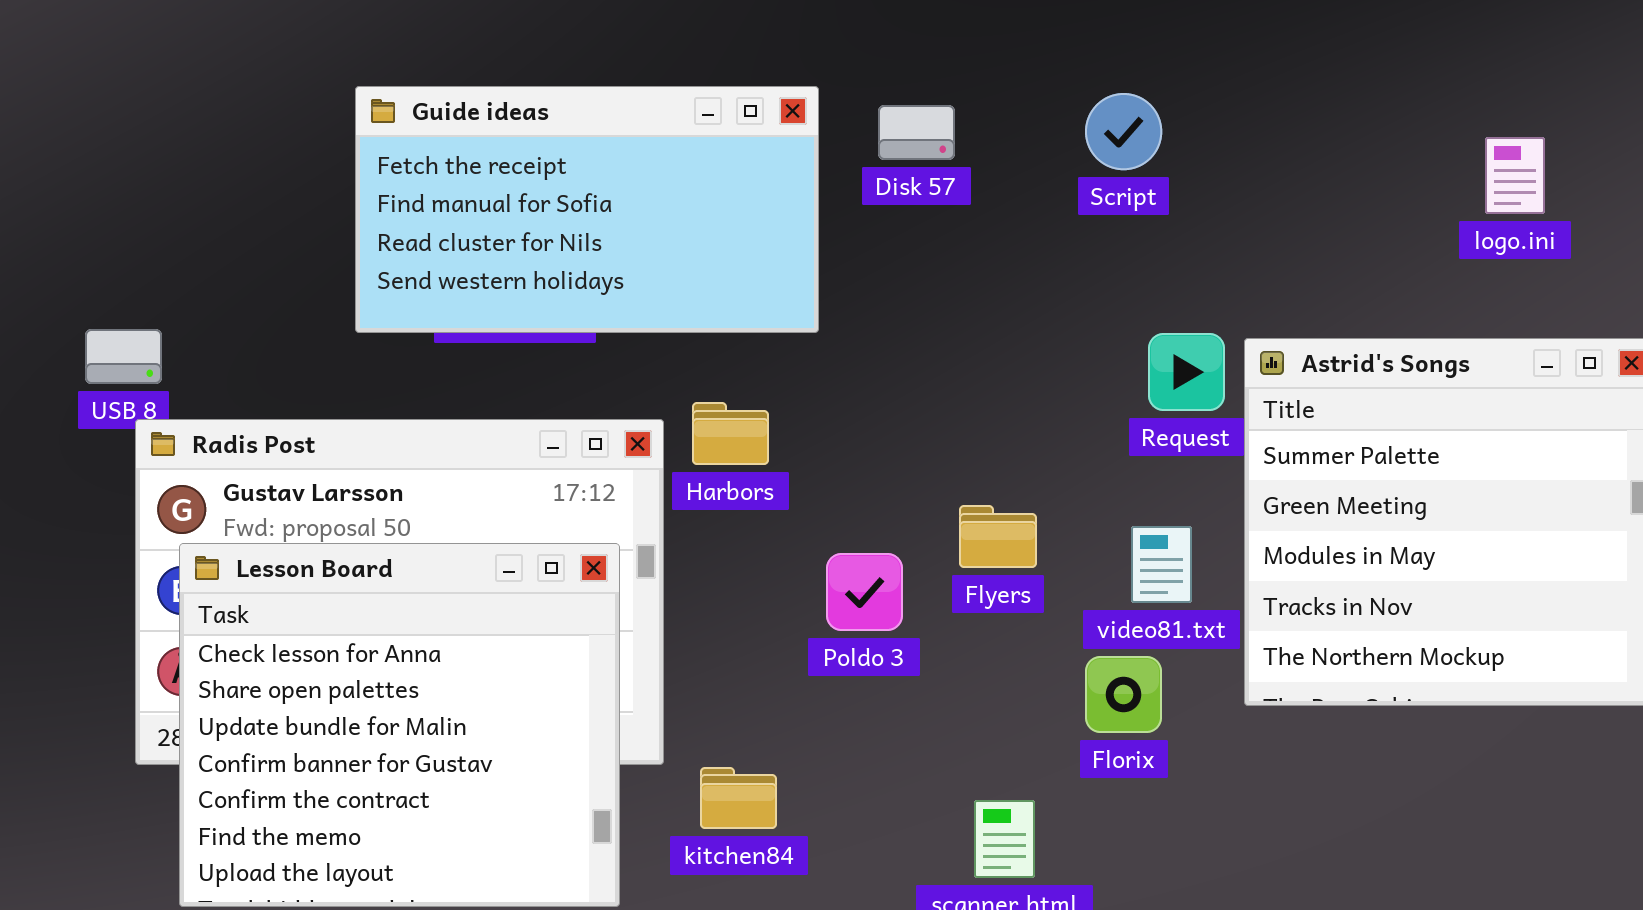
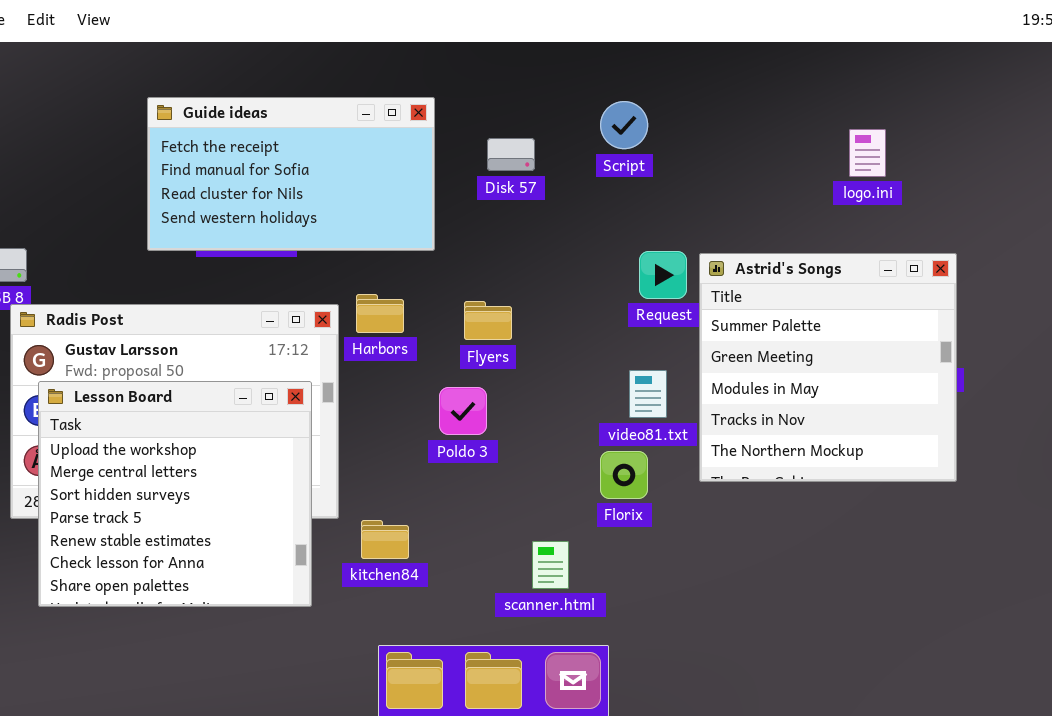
Disk 57: [878,105,955,160] -> [487,138,535,171], moved
Flyers: [959,505,1037,568] -> [464,301,512,340], moved
Lesson Board: [179,543,620,907] -> [38,381,312,607], scrolled up 5 rows

